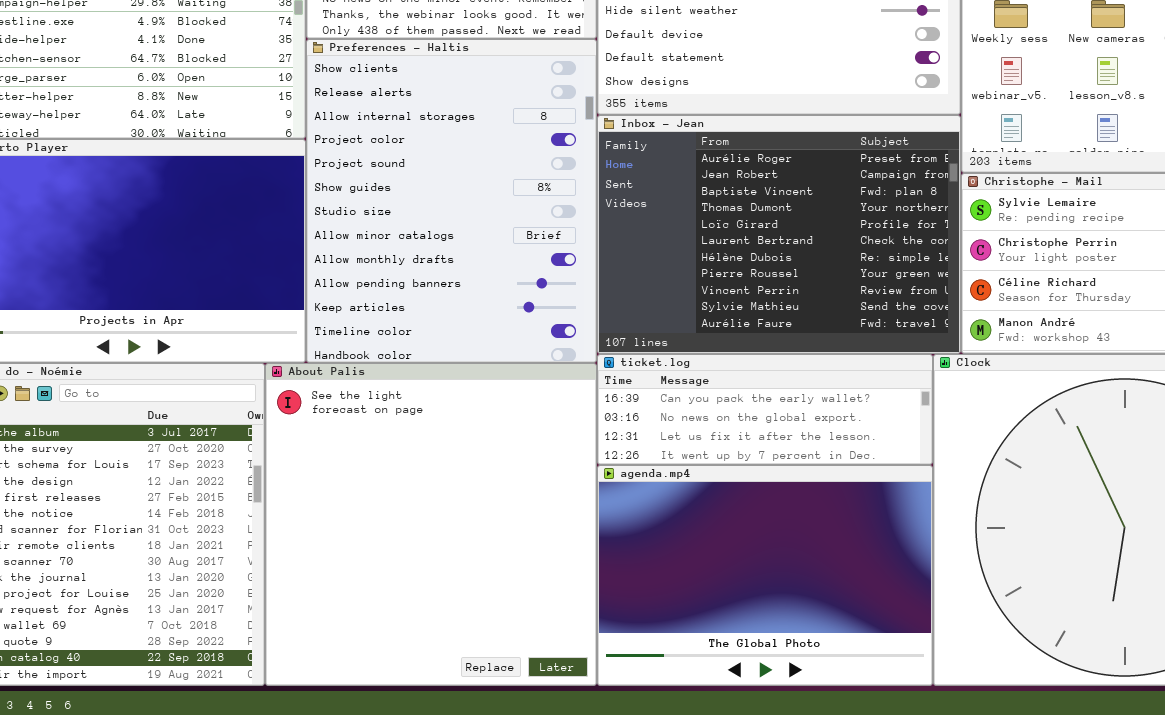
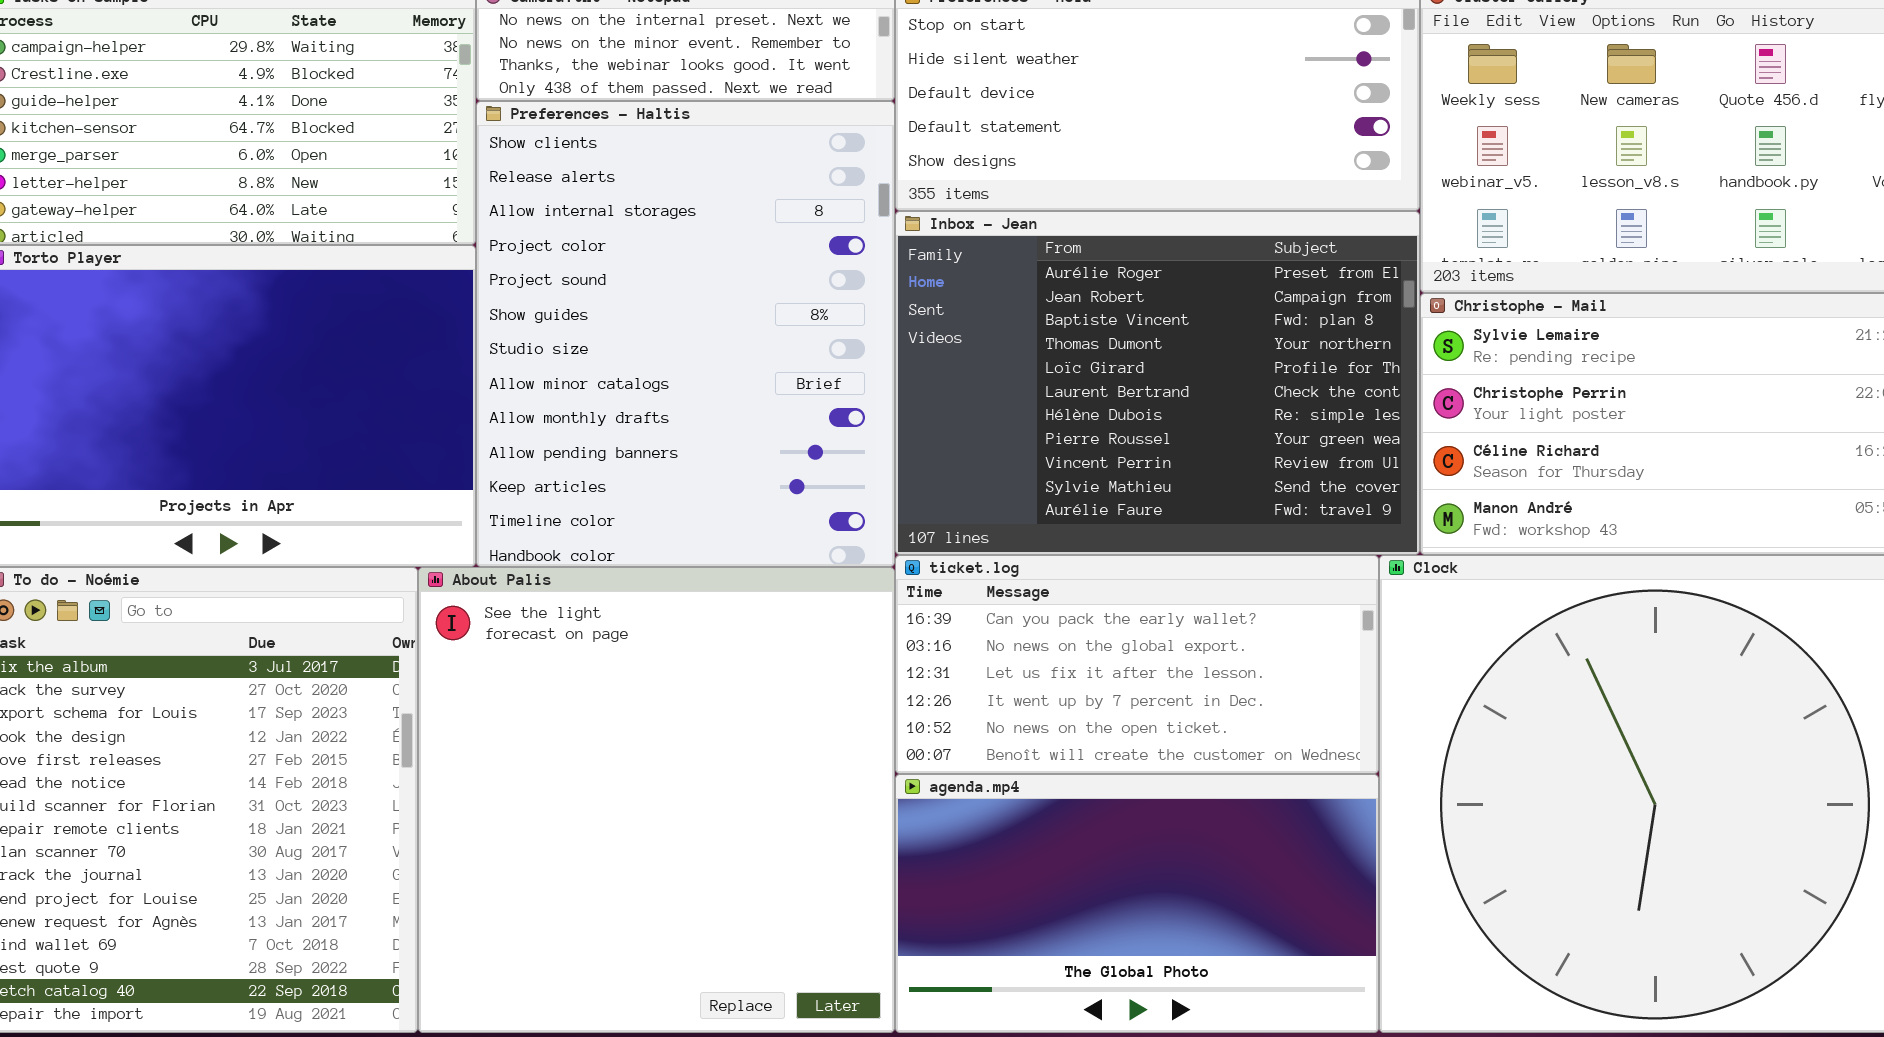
ticket.log: [597,354,933,465] -> [895,555,1379,774], resized
agenda.mp4: [597,465,933,686] -> [895,774,1379,1033], resized

